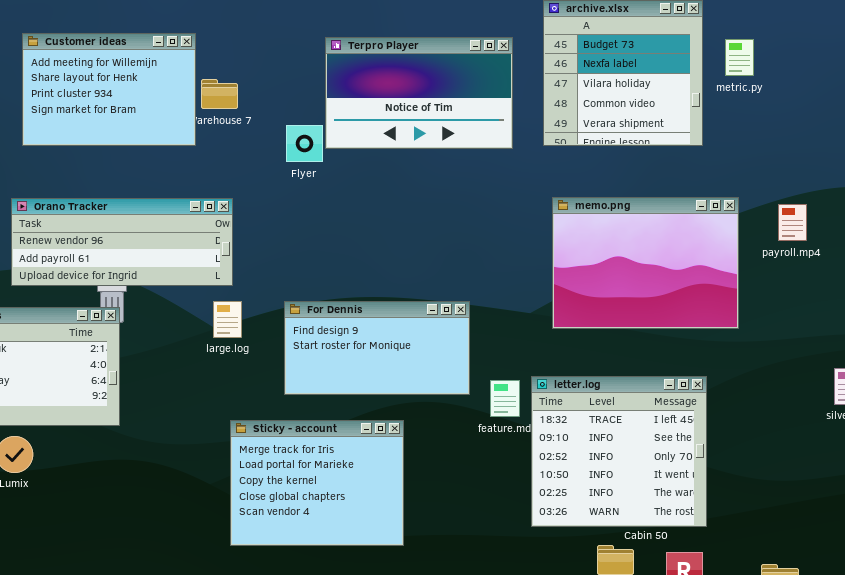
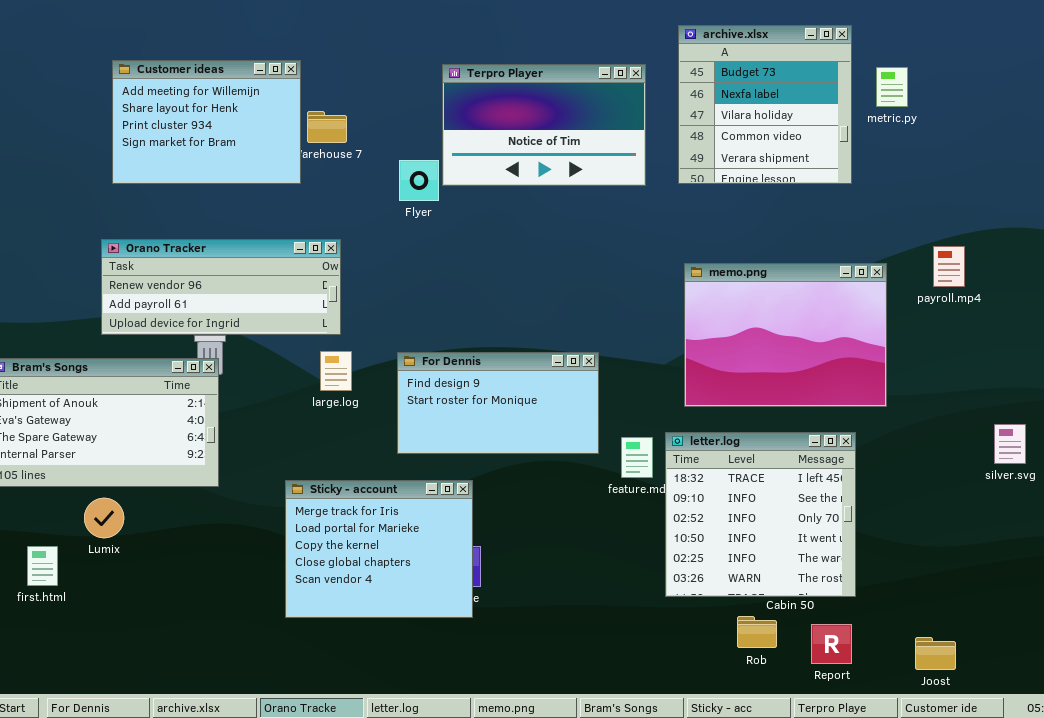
memo.png: [552,197,739,329] -> [684,263,887,407], moved
Sticky - account: [230,420,404,546] -> [285,480,473,618], moved

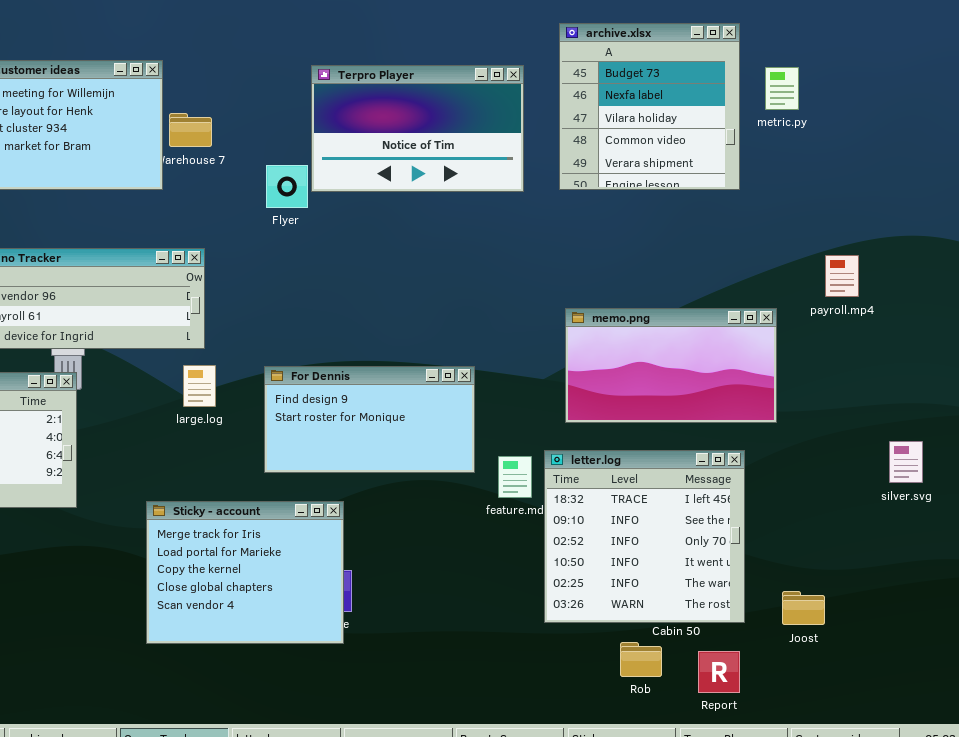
memo.png: [684,263,887,407] -> [565,308,777,423], resized
Joost: [915,637,956,670] -> [782,591,825,625], moved

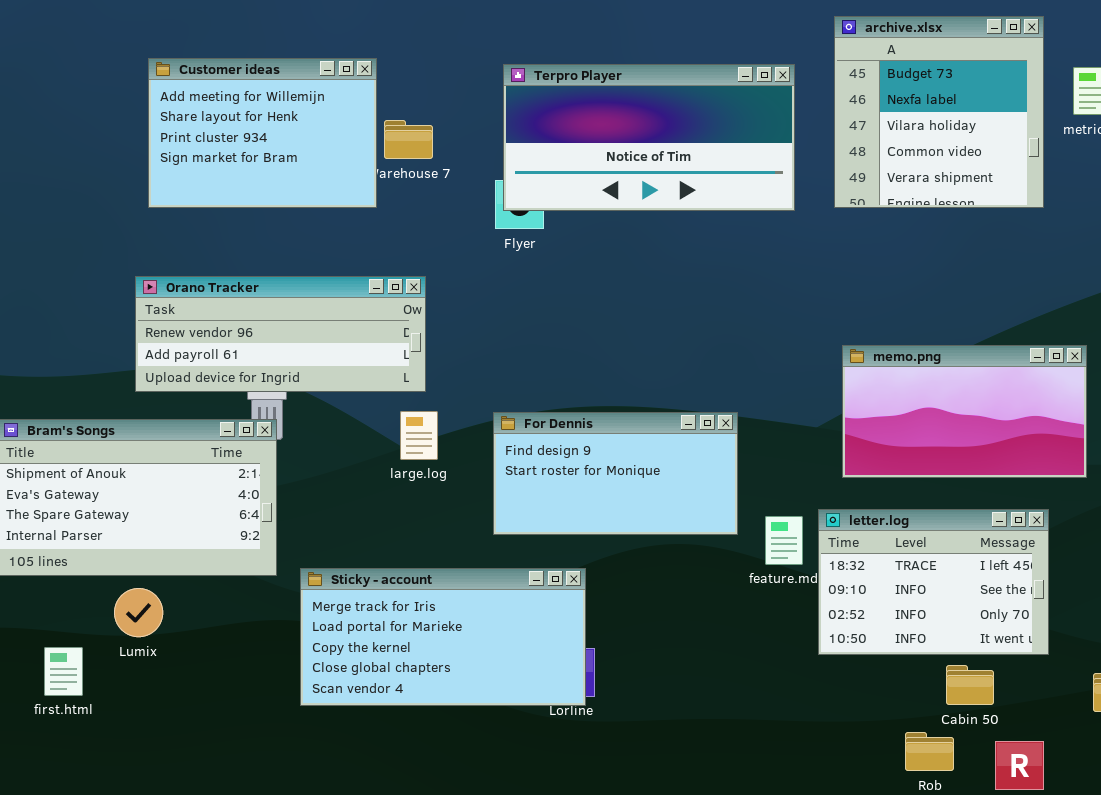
Terpro Player: [311,65,524,192] -> [503,64,795,211], resized
letter.log: [544,450,745,623] -> [818,509,1049,655], resized
Sticky - account: [146,501,344,644] -> [300,568,586,706], resized

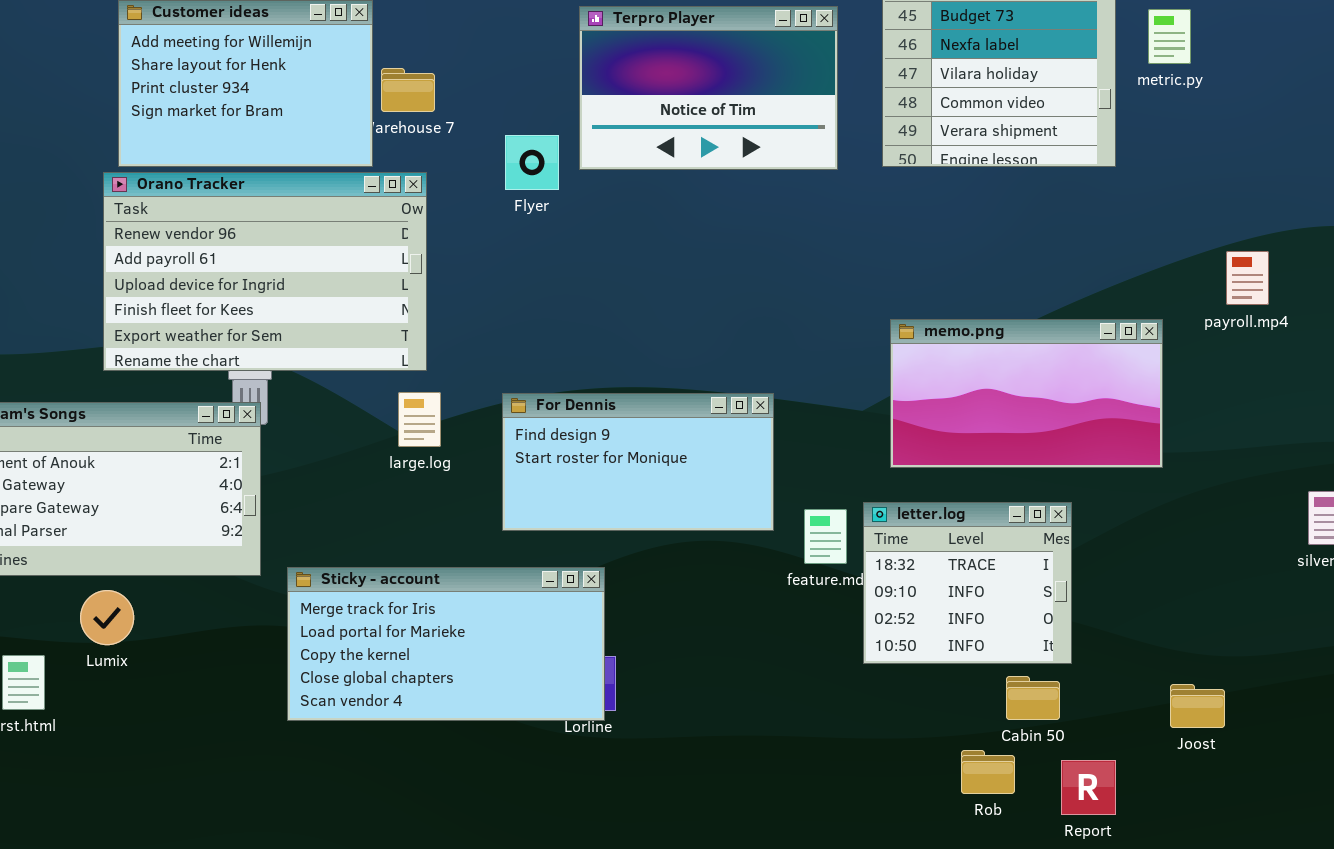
Terpro Player: [503,64,795,211] -> [579,6,838,170], resized
Orano Tracker: [135,276,426,392] -> [103,172,427,371], resized
letter.log: [818,509,1049,655] -> [863,502,1072,664], resized

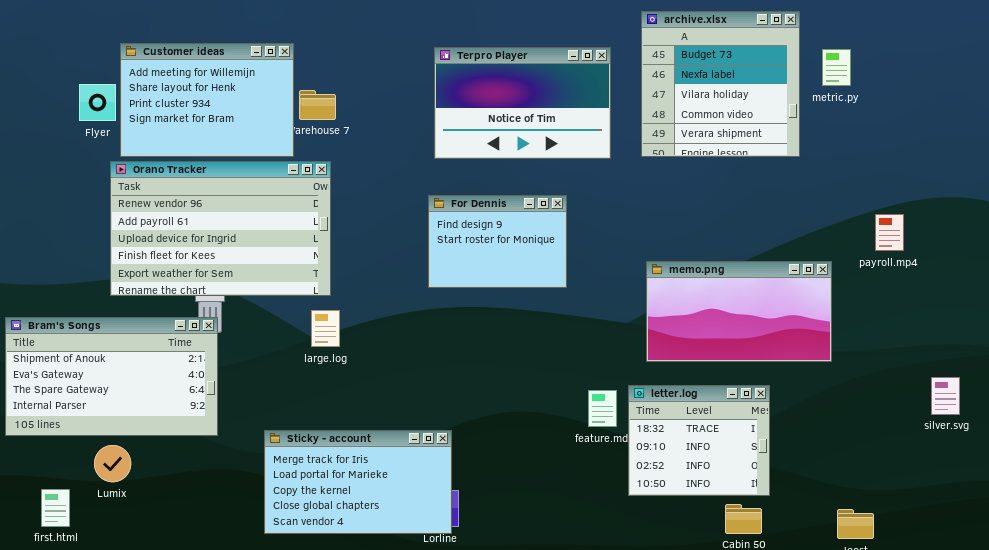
Flyer: [505,135,559,190] -> [79,84,116,121], moved
For Dennis: [502,393,774,531] -> [428,195,567,288], moved, resized
Sticky - account: [287,567,605,721] -> [264,430,452,534], resized

